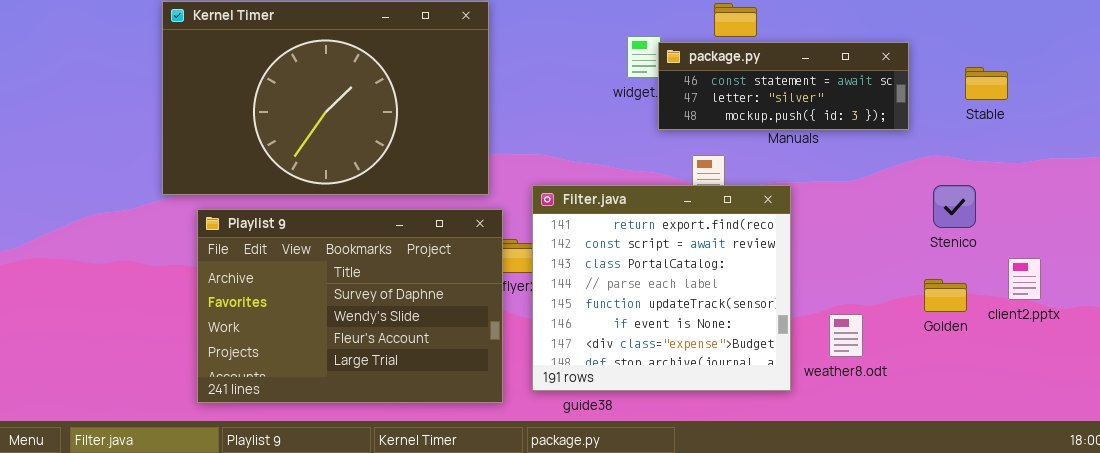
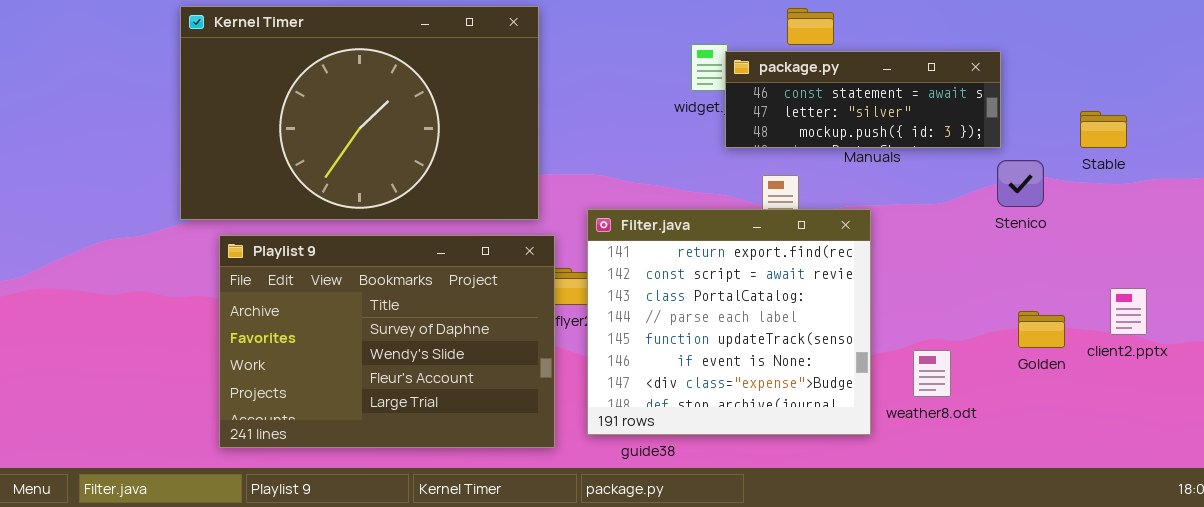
Stable: [965,67,1008,100] -> [1080,111,1127,148], moved
Stenico: [933,185,976,228] -> [997,160,1044,207], moved

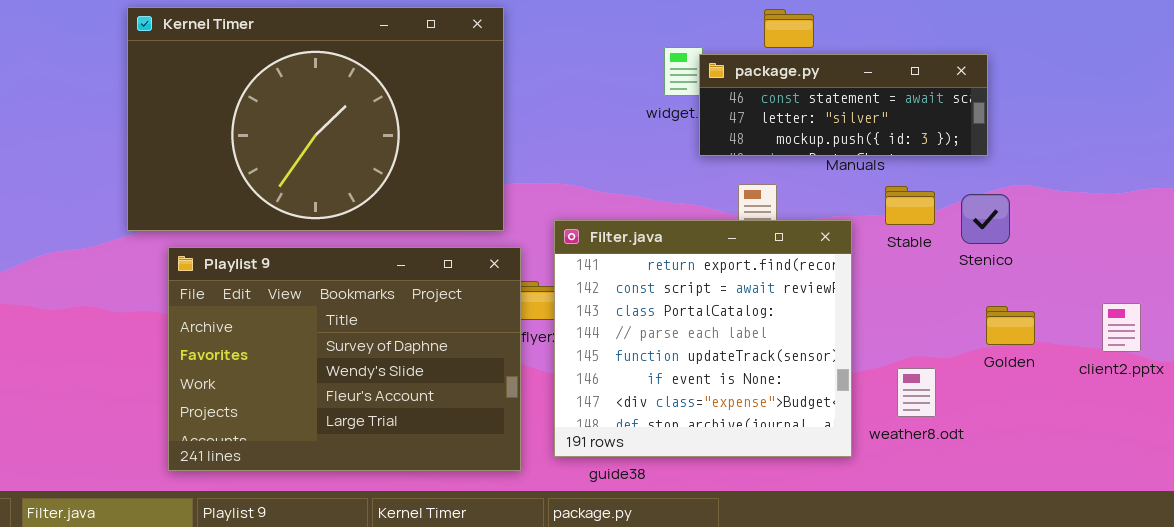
Stable: [1080,111,1127,148] -> [885,186,935,225], moved
Stenico: [997,160,1044,207] -> [961,194,1010,244], moved
Golden: [1018,311,1065,348] -> [986,306,1035,345], moved

